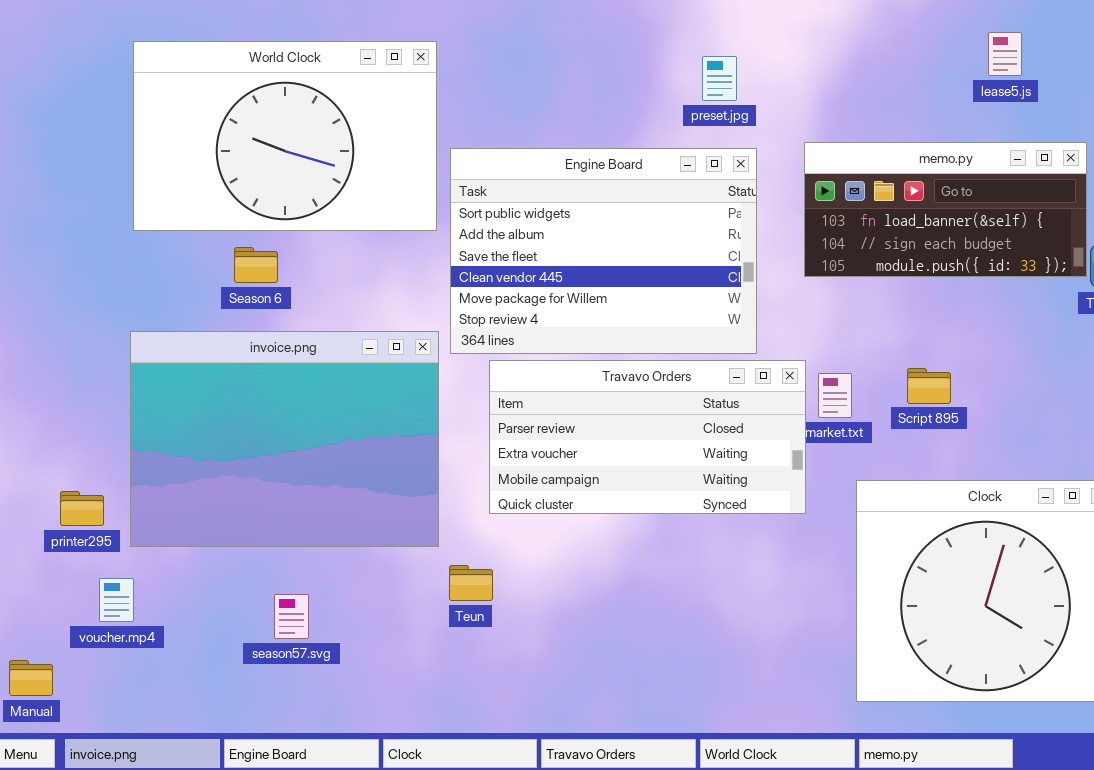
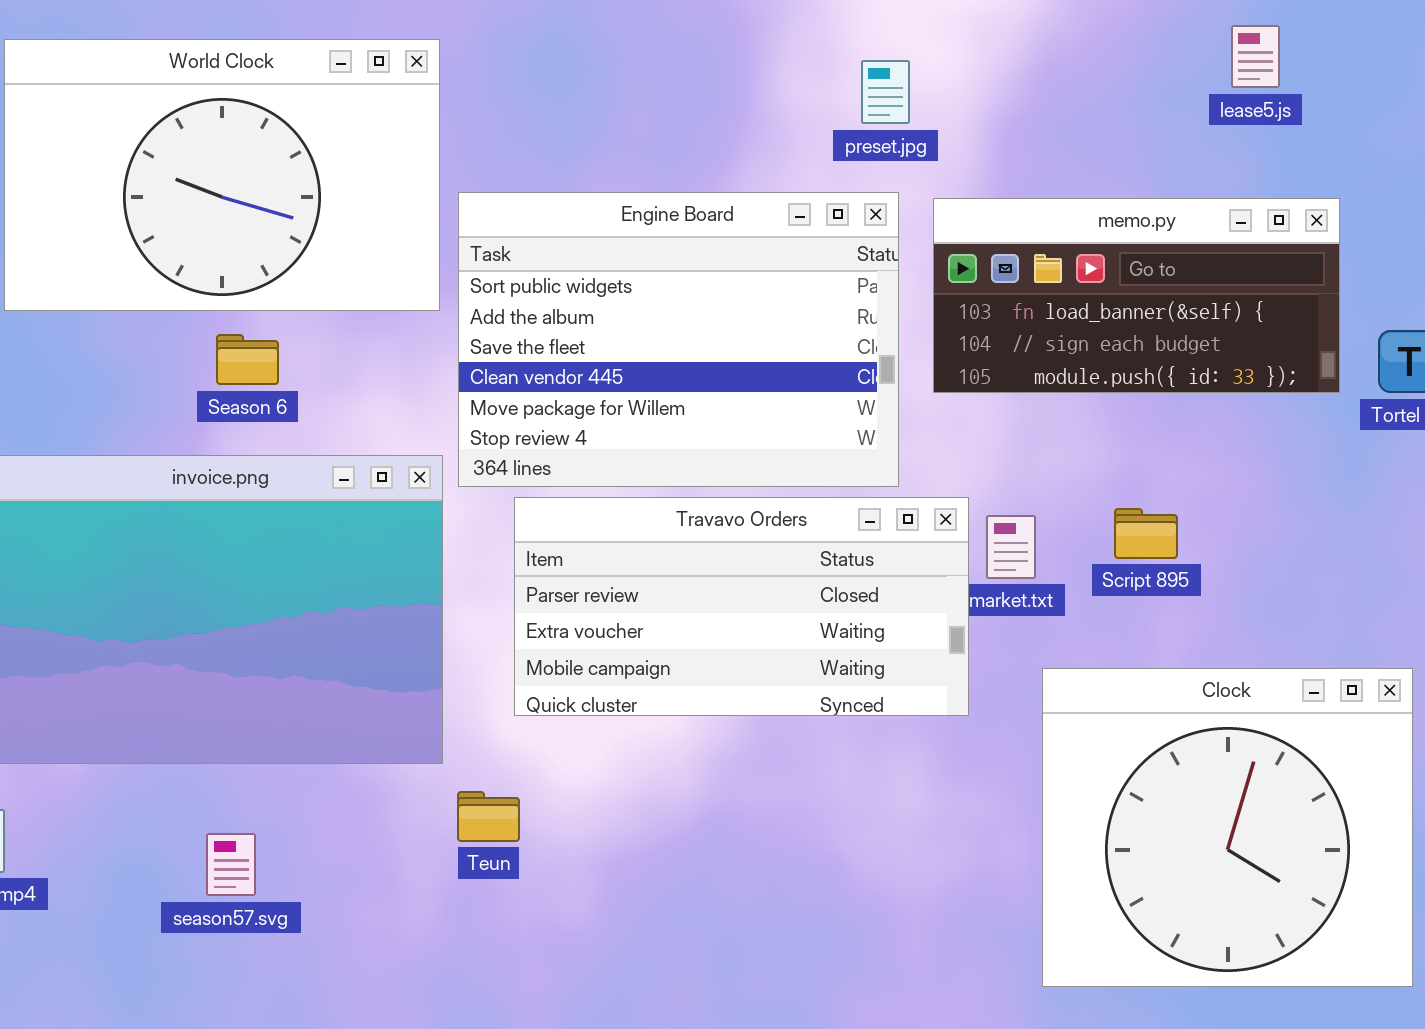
preset.jpg: [702,56,737,101] -> [861,60,910,124], moved
memo.py: [804,142,1087,277] -> [933,198,1340,393], moved
Season 6: [234,247,278,283] -> [216,334,279,385], moved

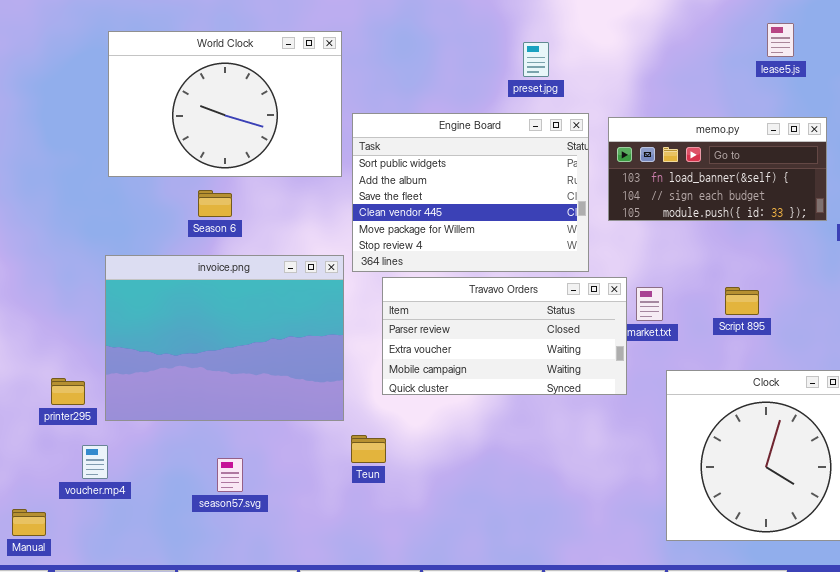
preset.jpg: [861,60,910,124] -> [523,42,549,77], moved
Season 6: [216,334,279,385] -> [198,190,232,217], moved
Script 895: [1114,508,1178,559] -> [725,287,759,315], moved

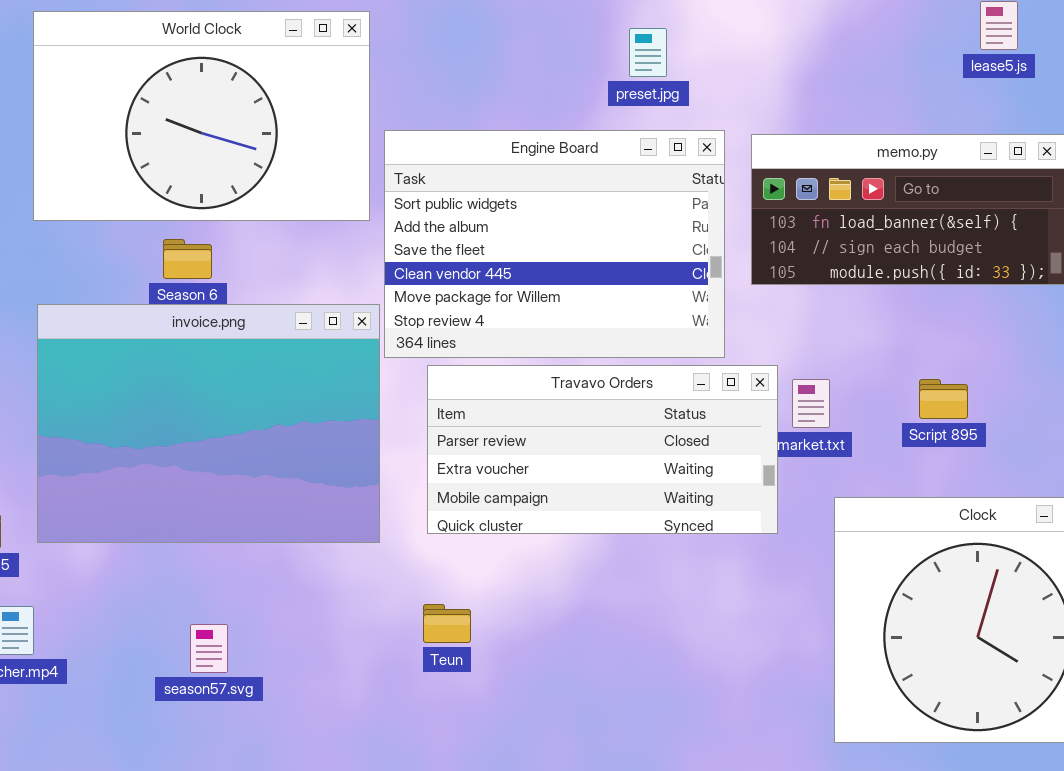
invoice.png: [105,255,344,421] -> [37,304,380,543], moved
Teun: [351,435,386,463] -> [423,604,471,643], moved

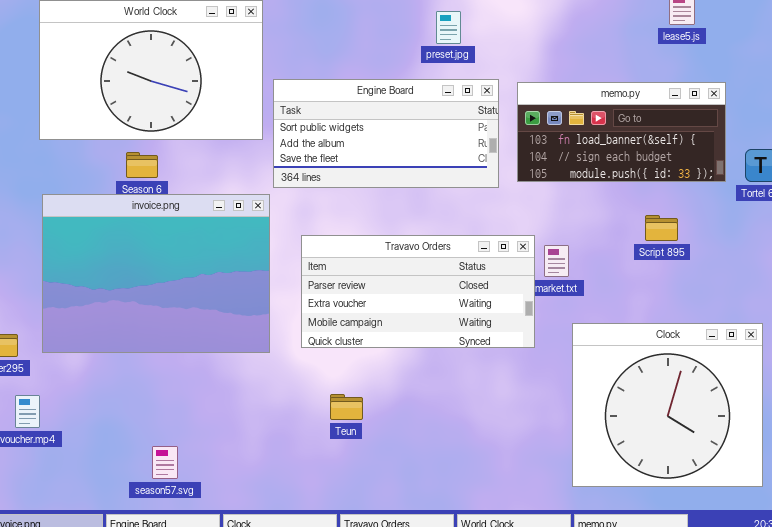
Engine Board: [384,130,725,358] -> [273,79,499,188], resized
Script 895: [919,379,968,419] -> [645,215,678,241], moved
Teun: [423,604,471,643] -> [330,394,363,420], moved
season57.svg: [190,624,228,673] -> [152,446,178,479], moved

